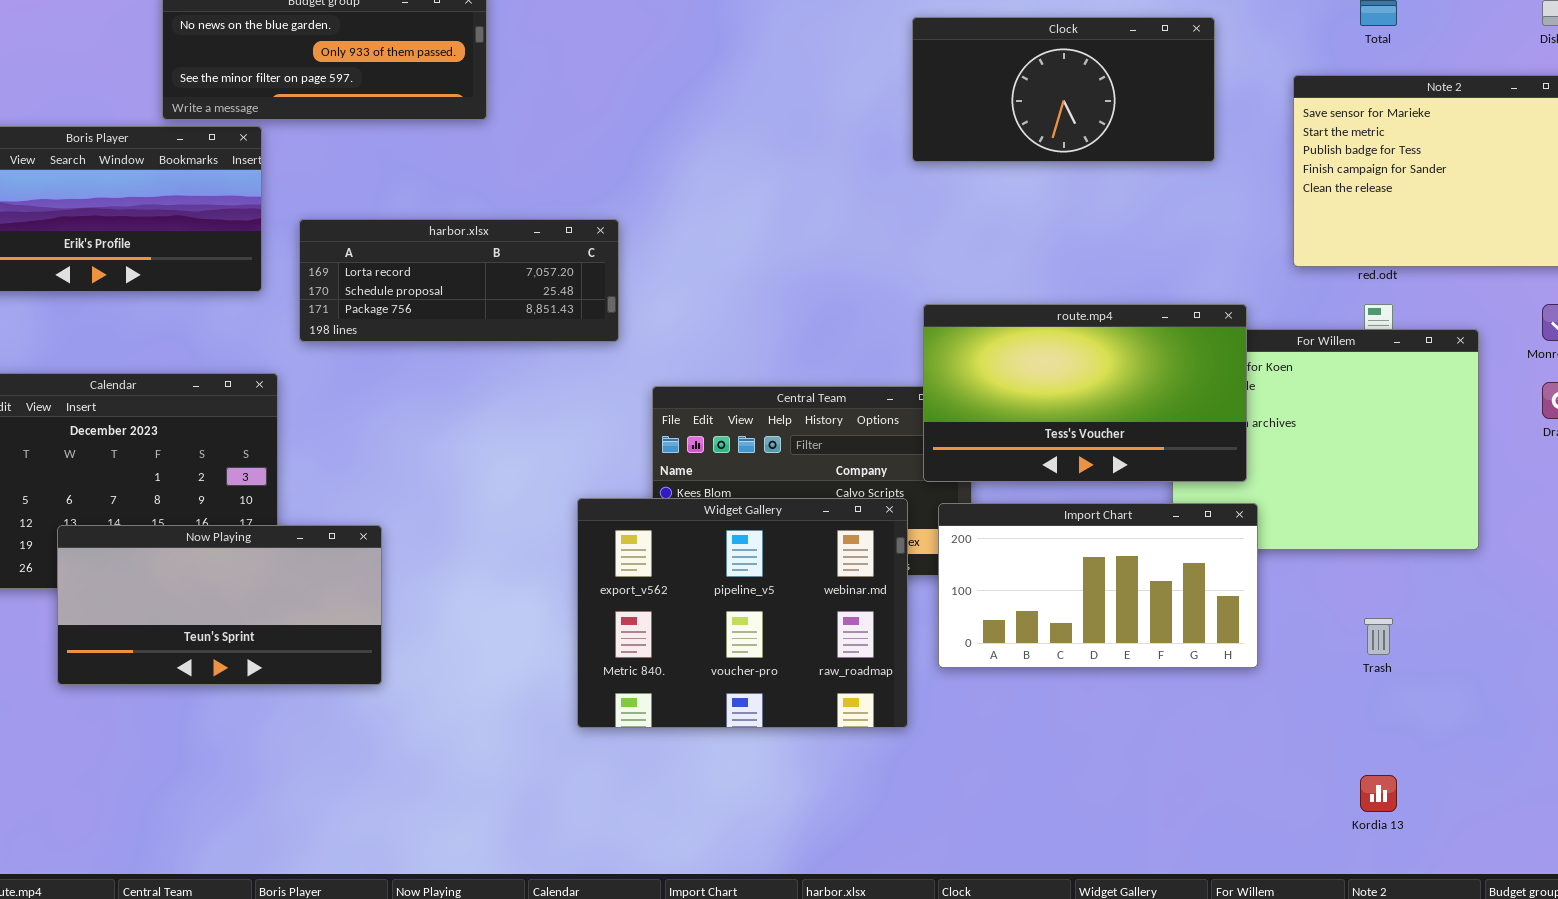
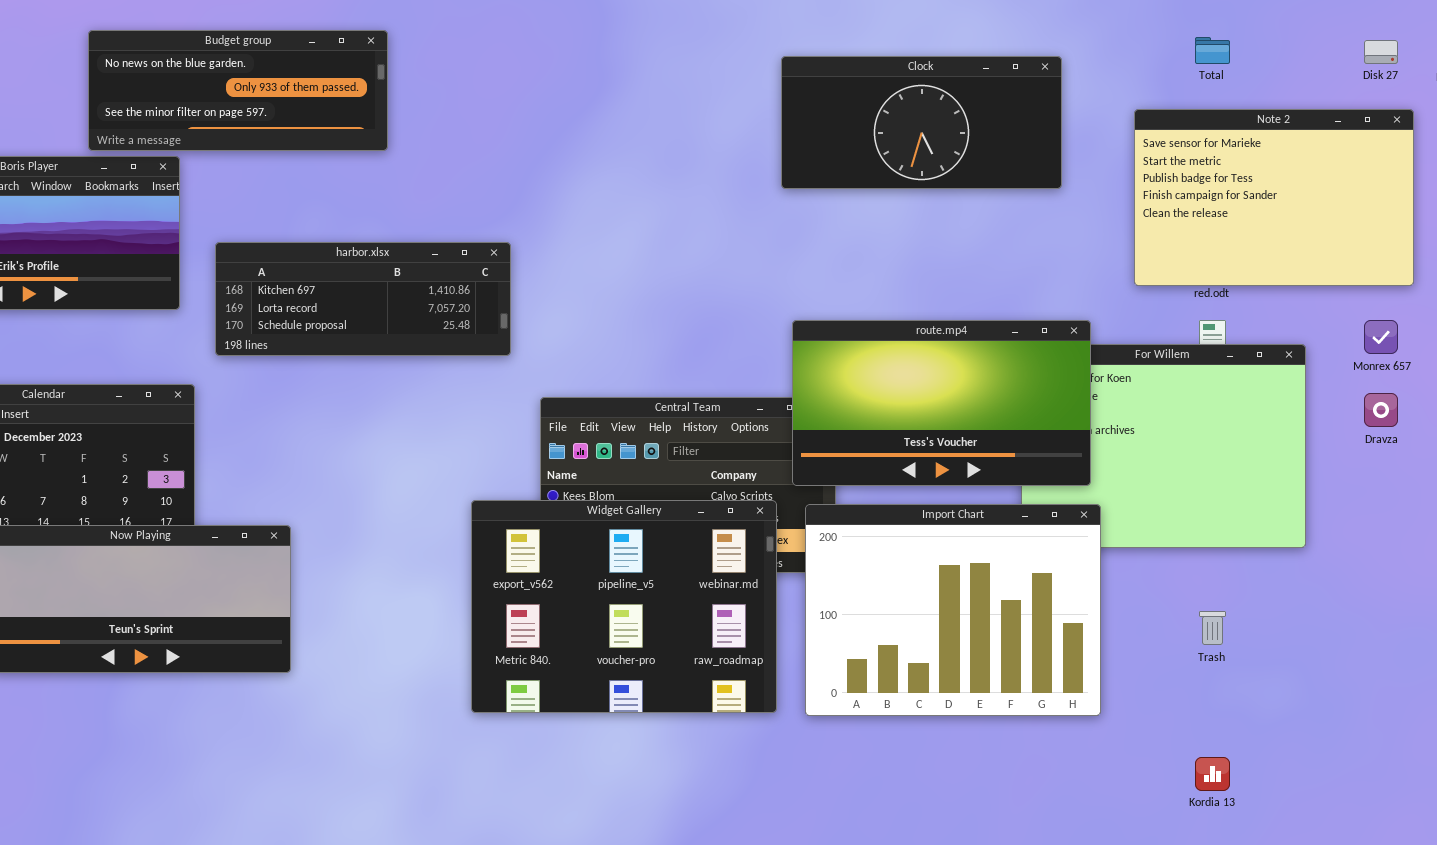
harbor.xlsx: [299,219,619,342] -> [215,242,511,356], scrolled up 1 row
Import Chart: [938,503,1258,668] -> [805,504,1101,716], resized

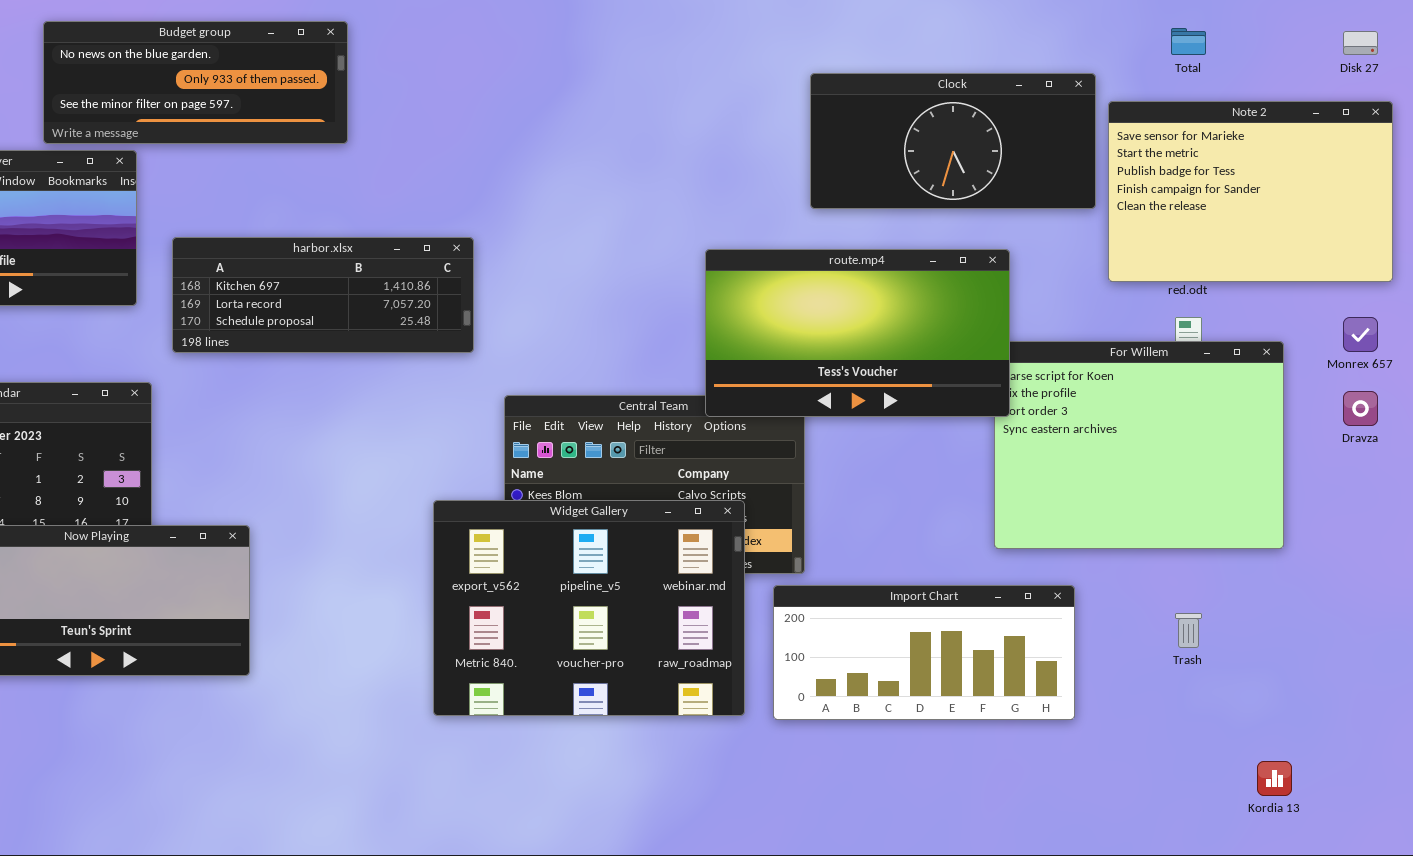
Clock: [781,56,1062,189] -> [810,73,1096,209], moved
route.mp4: [792,320,1091,486] -> [705,249,1010,417], moved
Import Chart: [805,504,1101,716] -> [773,585,1075,720], resized
Kordia 13: [1195,757,1230,791] -> [1257,761,1292,796], moved

